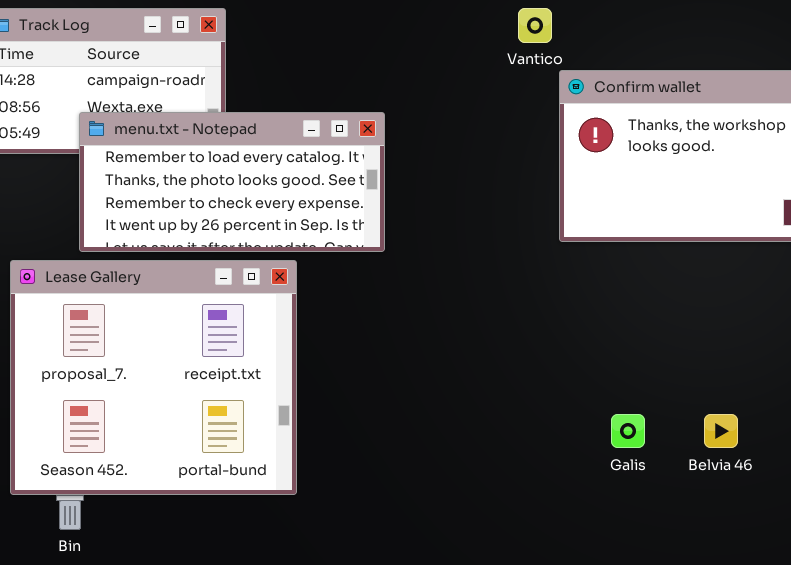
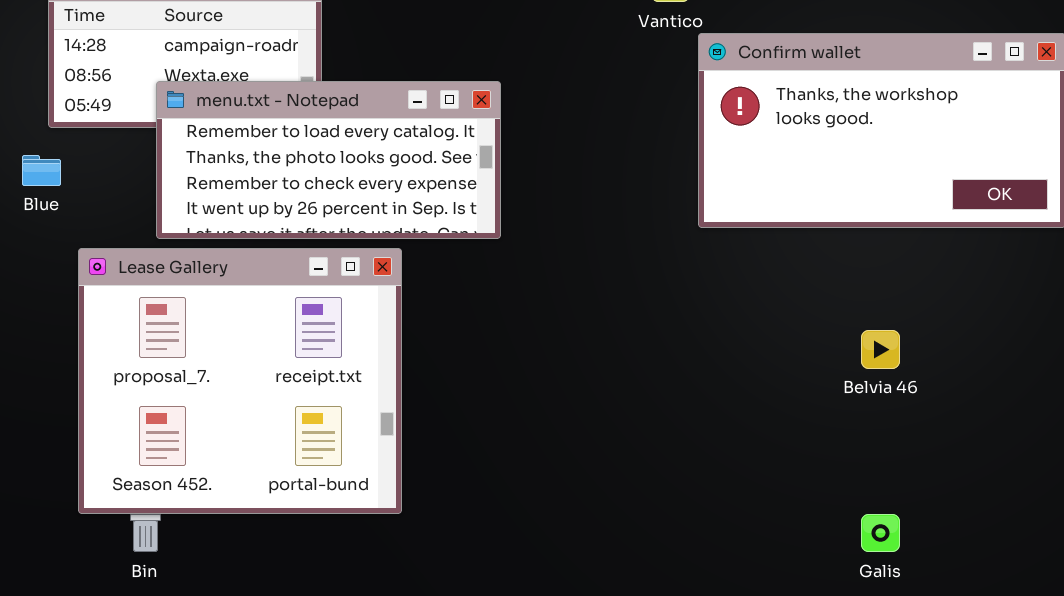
Galis: [611,414,645,448] -> [861,514,900,552], moved
Belvia 46: [704,414,738,448] -> [861,330,900,369], moved

